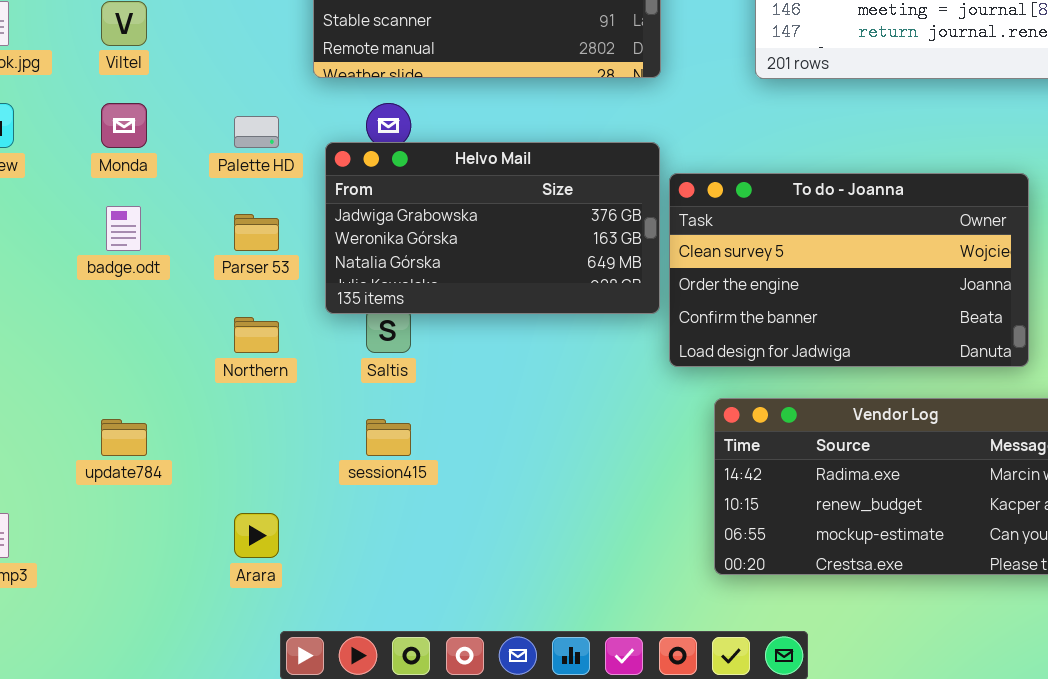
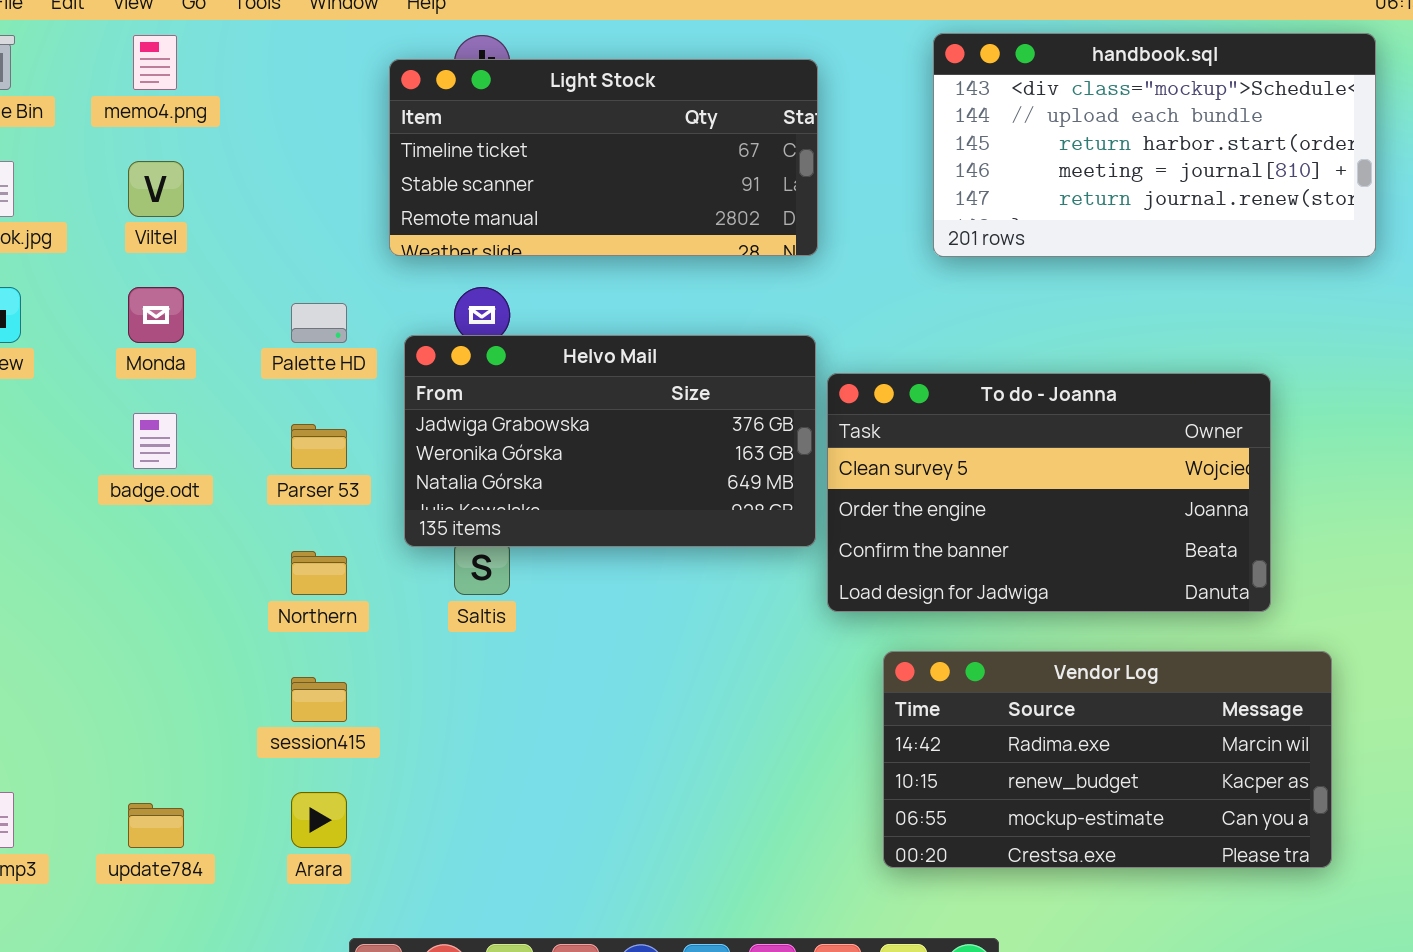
update784: [101,419,147,456] -> [128,803,184,848], moved
session415: [366,419,411,456] -> [291,677,347,722], moved

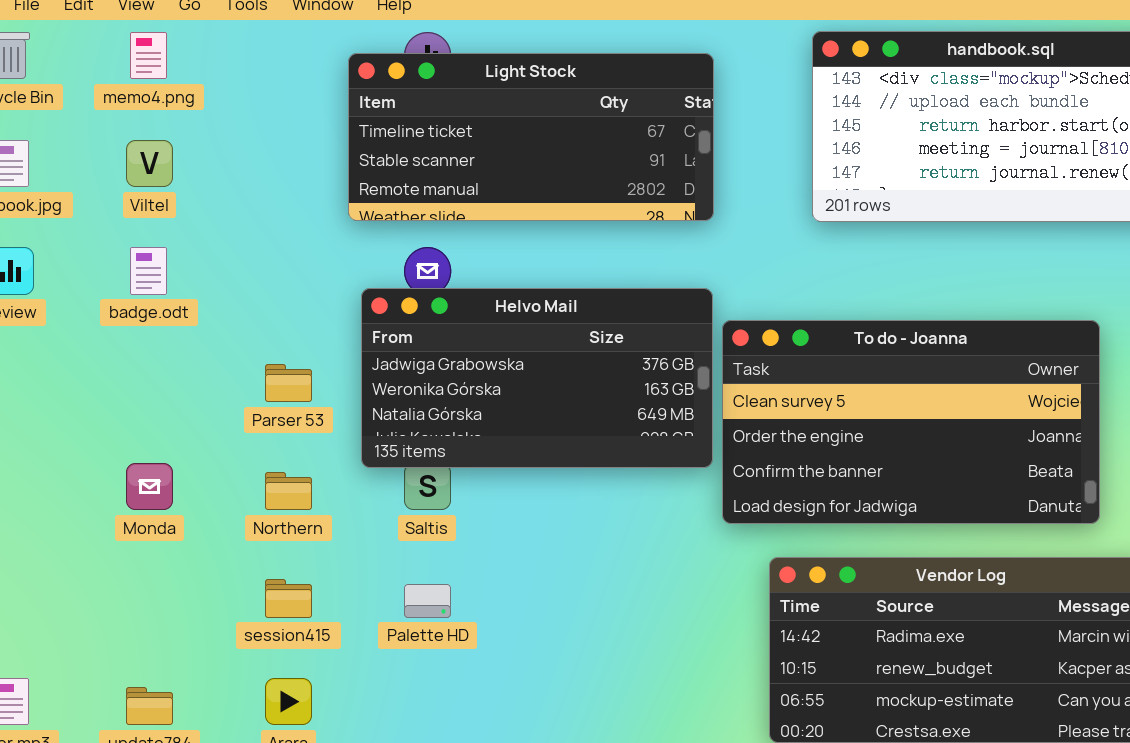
Monda: [128,287,184,343] -> [126,463,173,510], moved
Palette HD: [291,303,347,343] -> [404,584,451,618], moved
badge.odt: [133,413,177,469] -> [130,247,167,295], moved

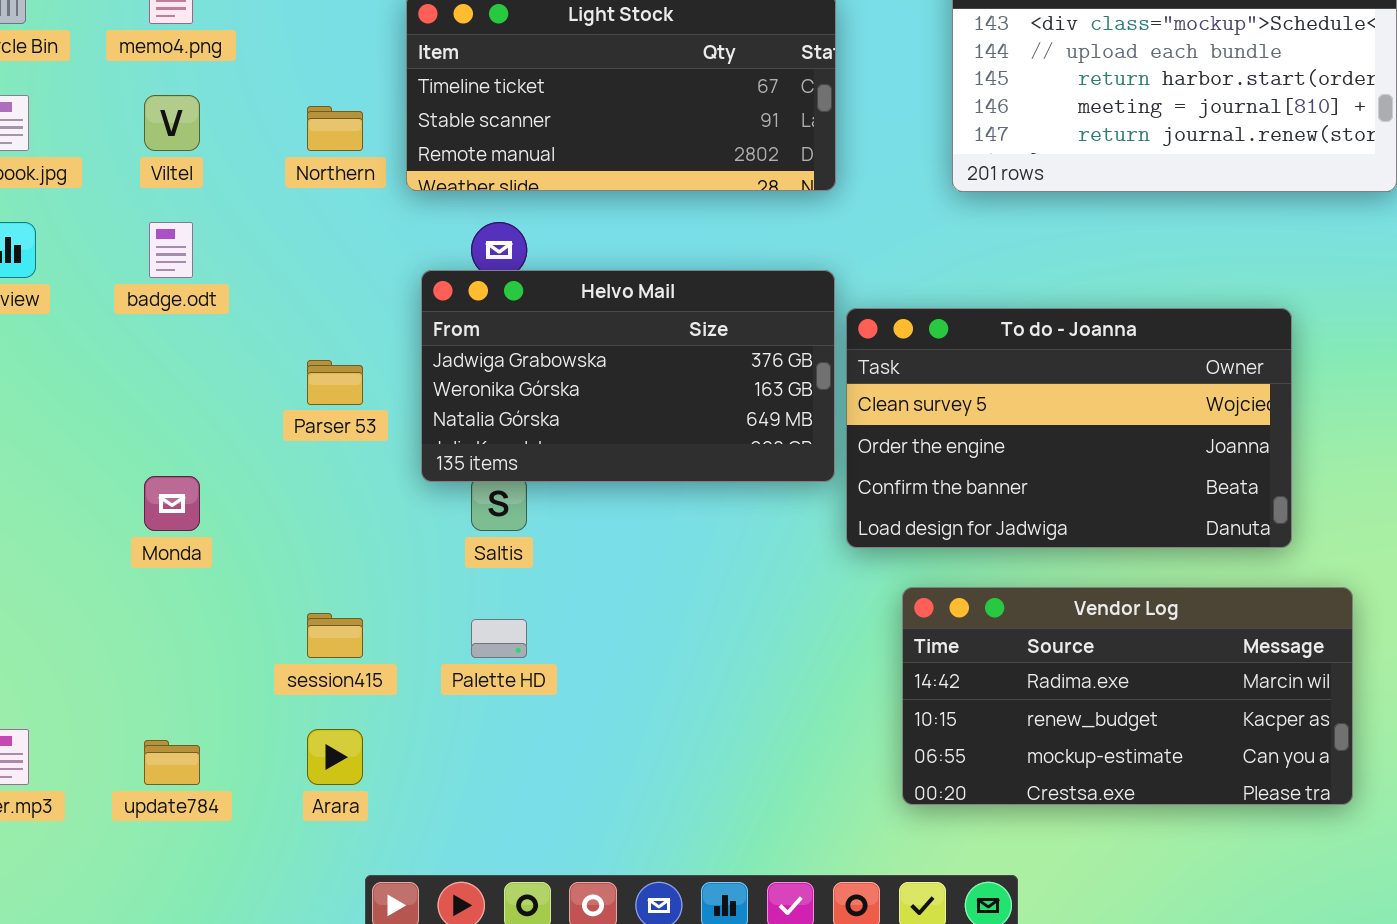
Northern: [265,472,312,510] -> [307,106,363,151], moved

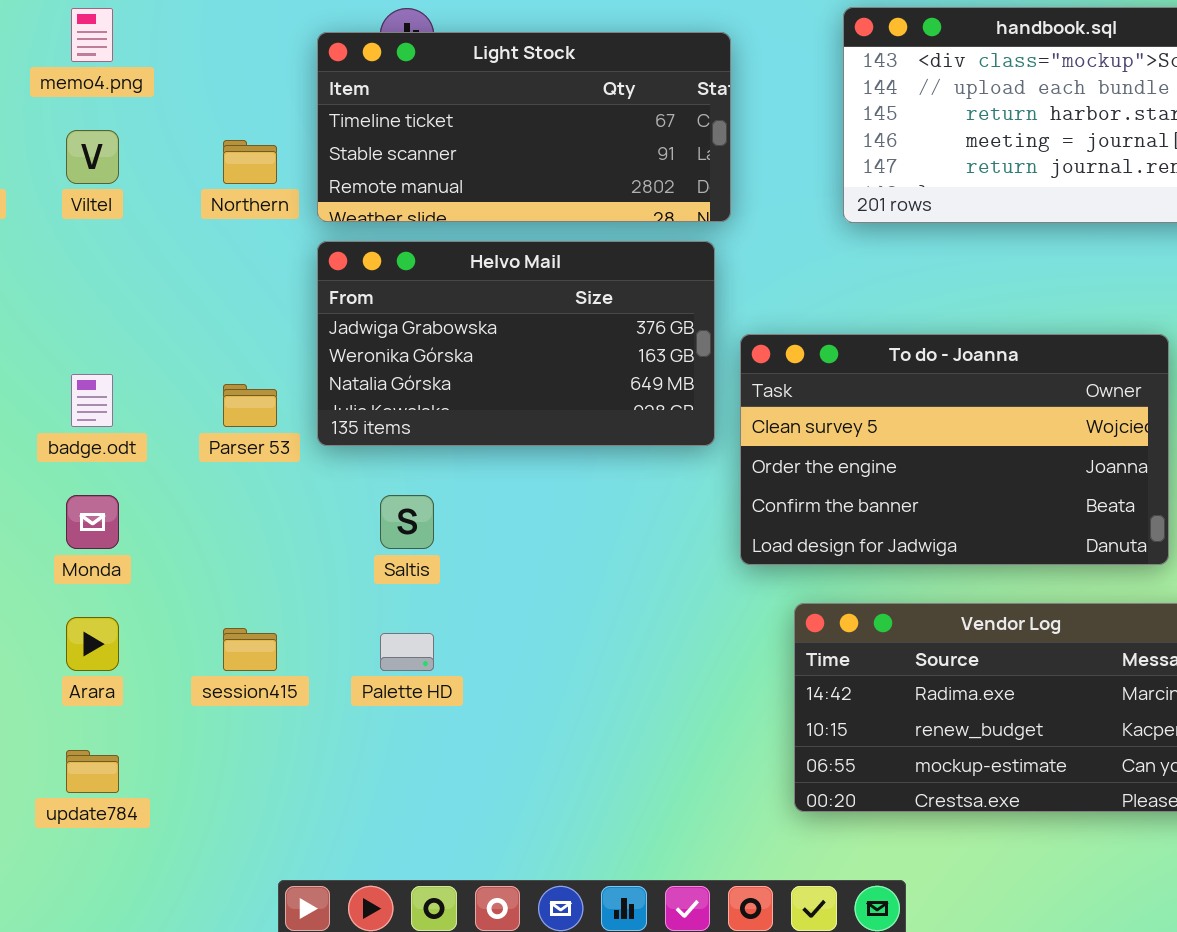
badge.odt: [149,222,193,278] -> [71,374,113,427], moved
Helvo Mail: [421,270,835,482] -> [317,241,715,446], moved
Arara: [307,729,363,785] -> [66,617,119,671], moved

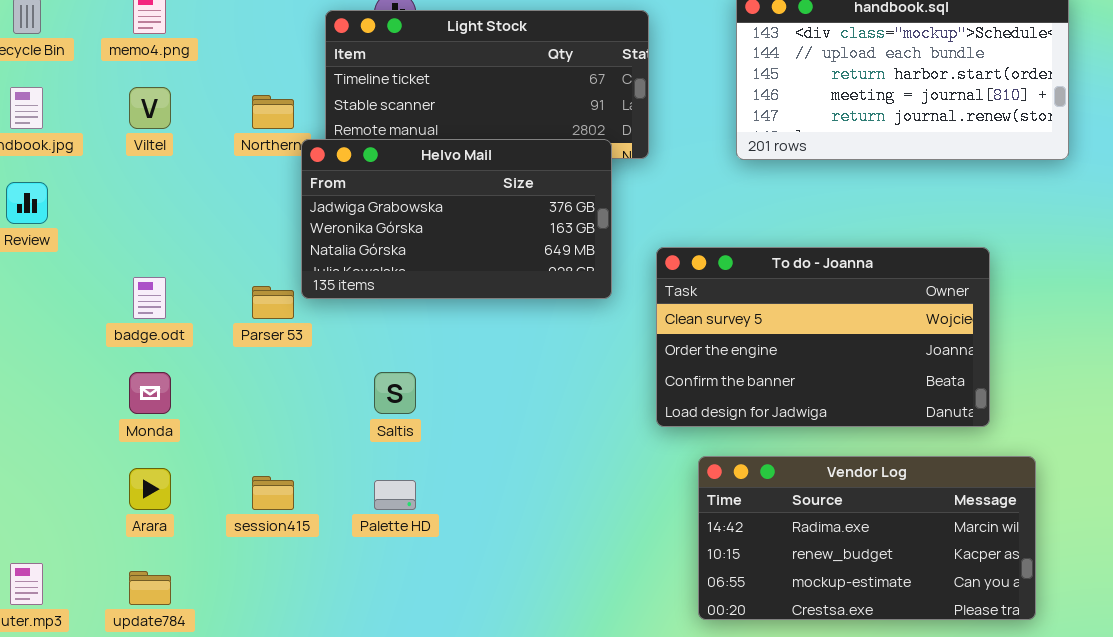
Helvo Mail: [317,241,715,446] -> [301,139,612,299], moved

